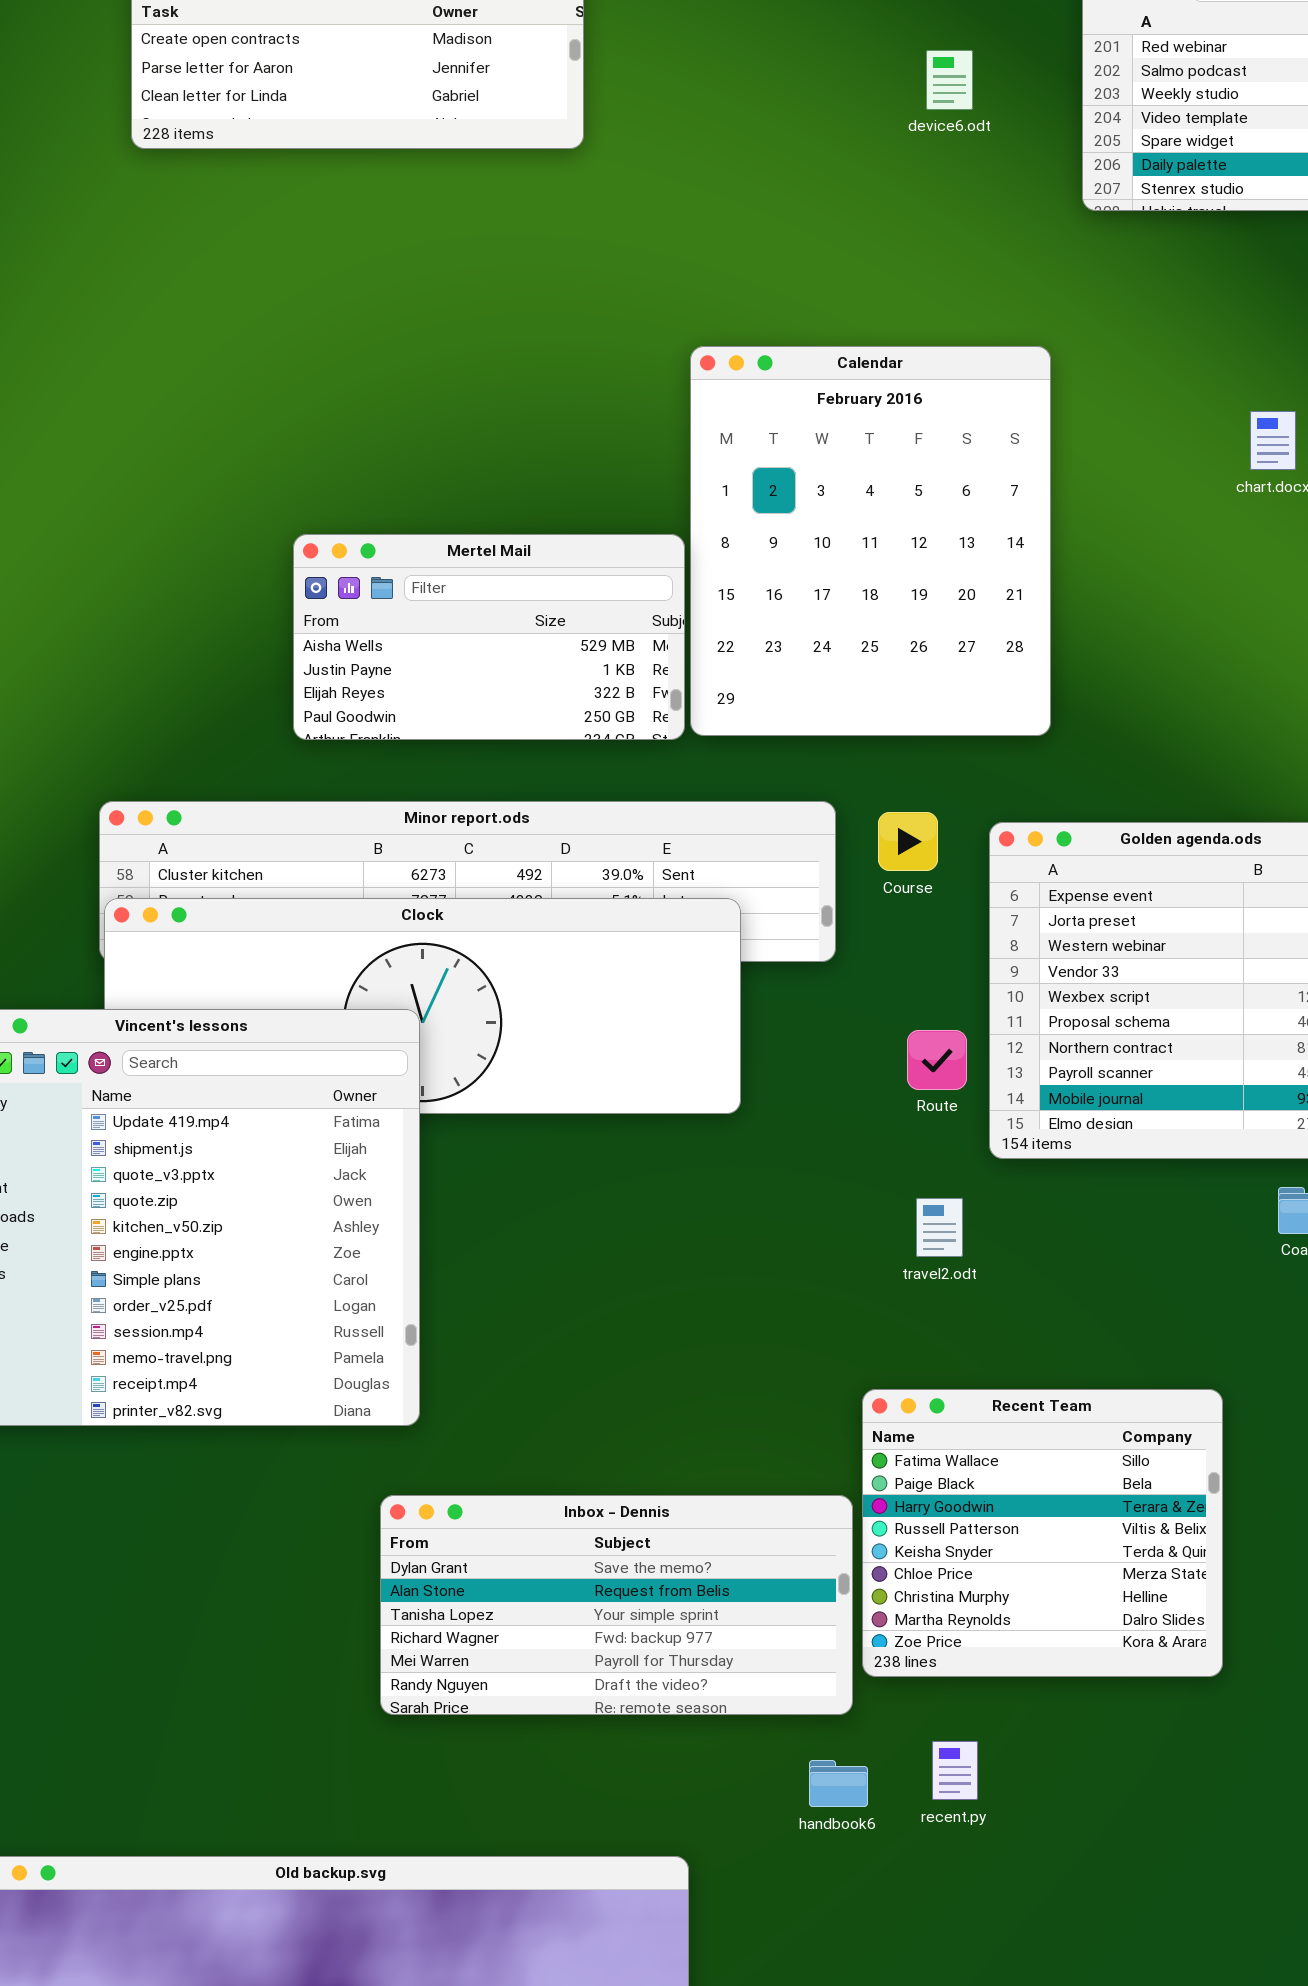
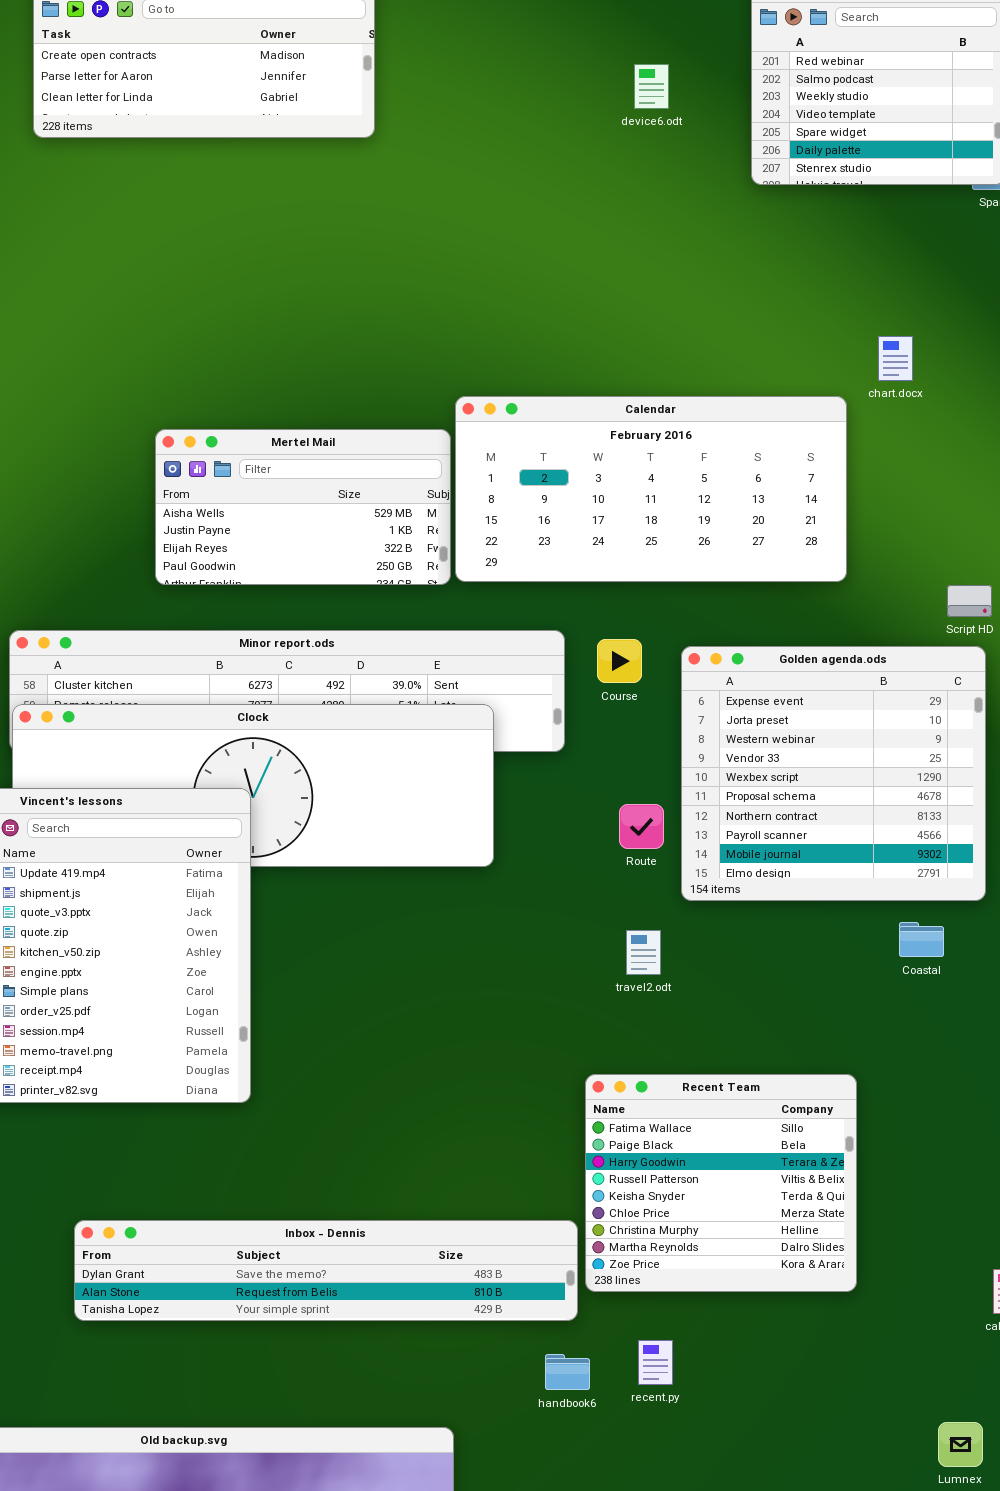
Calendar: [690,346,1051,736] -> [455,396,847,582], resized
Inbox - Dennis: [380,1495,853,1715] -> [74,1220,578,1321], resized

